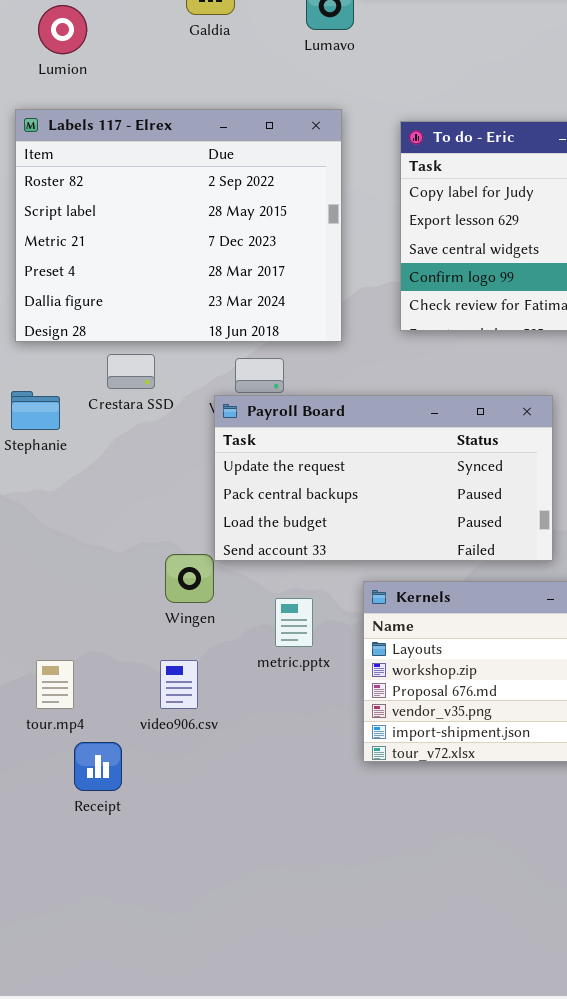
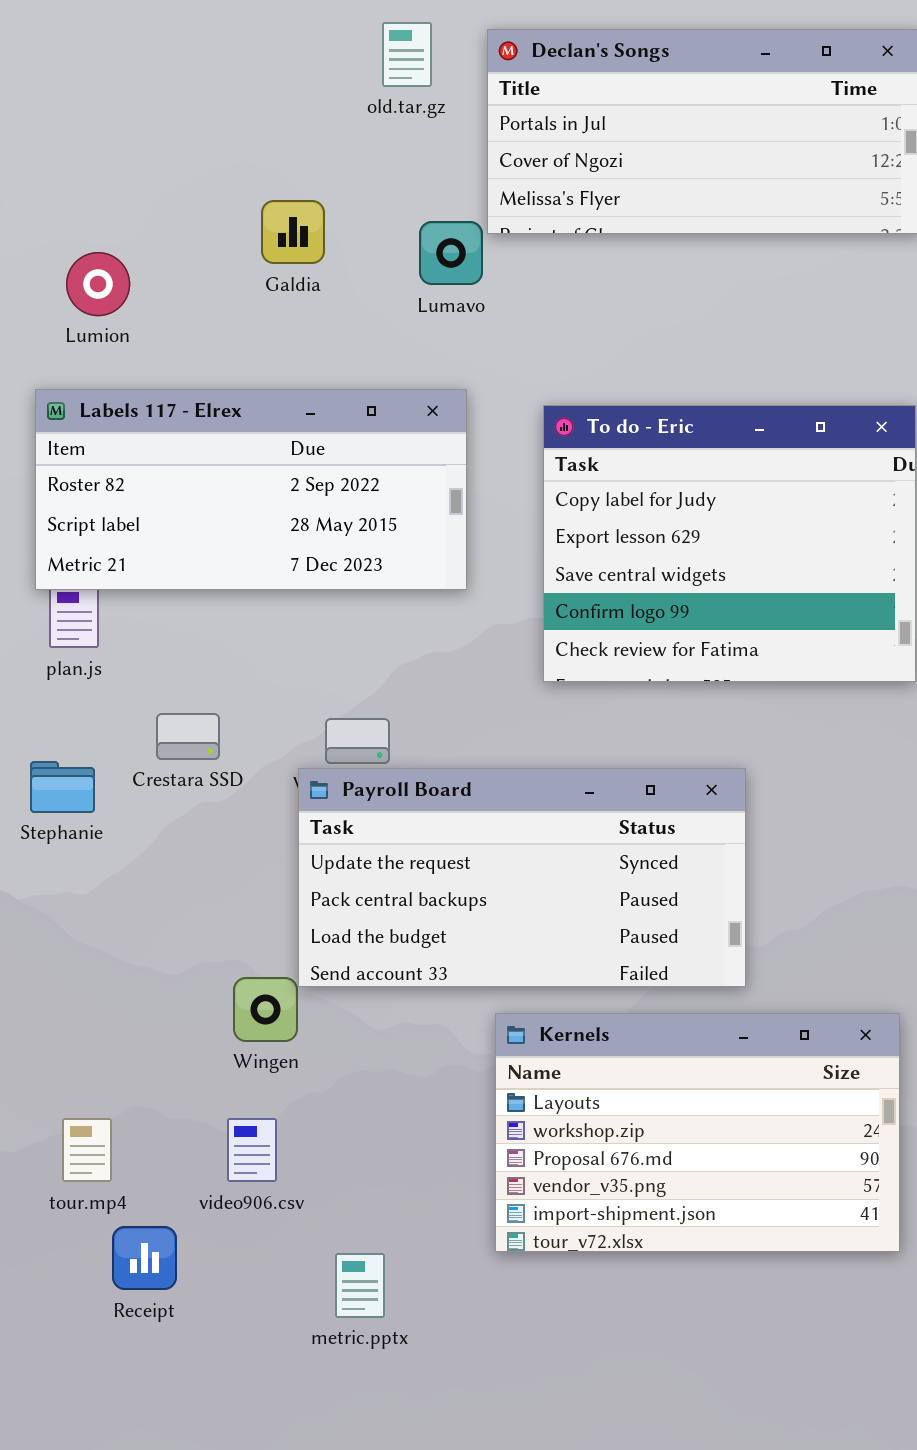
Labels 117 - Elrex: [15,109,342,342] -> [35,389,467,590], resized
metric.pptx: [275,598,313,647] -> [335,1253,385,1318], moved

